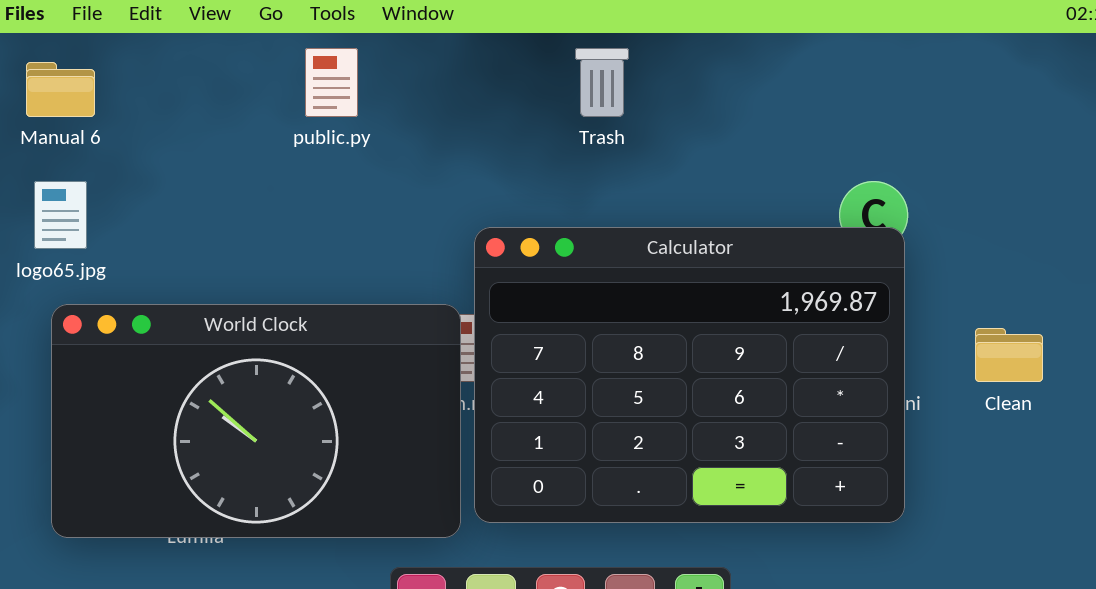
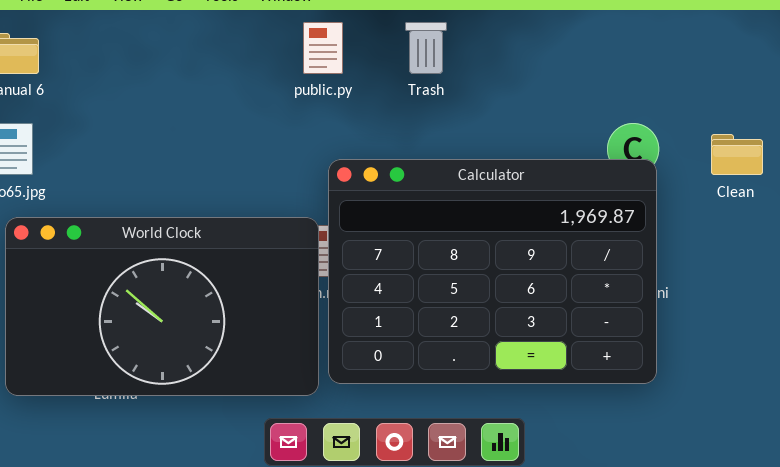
public.py: [305,48,358,117] -> [303,22,343,74], moved
Clean: [975,328,1043,382] -> [711,134,763,175], moved

